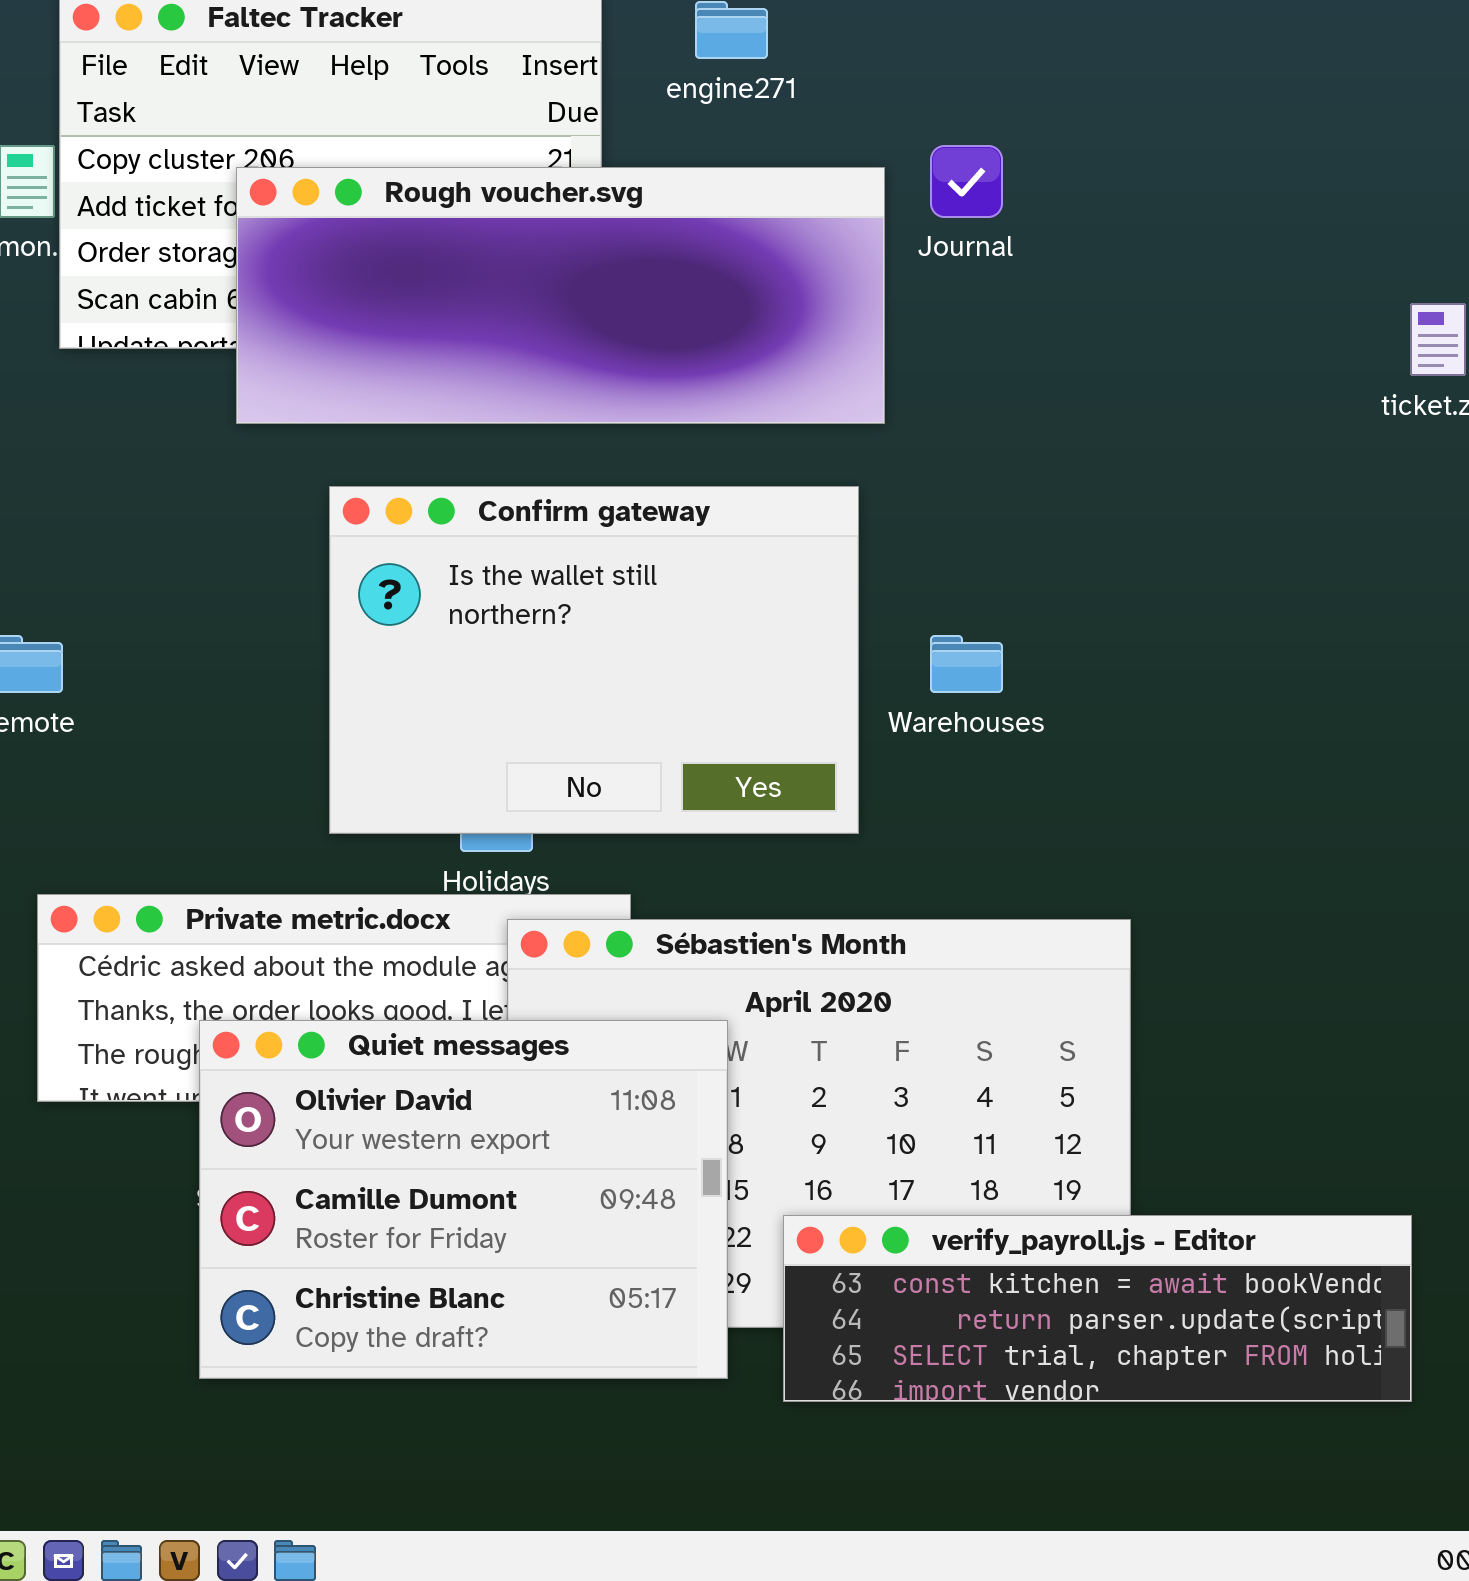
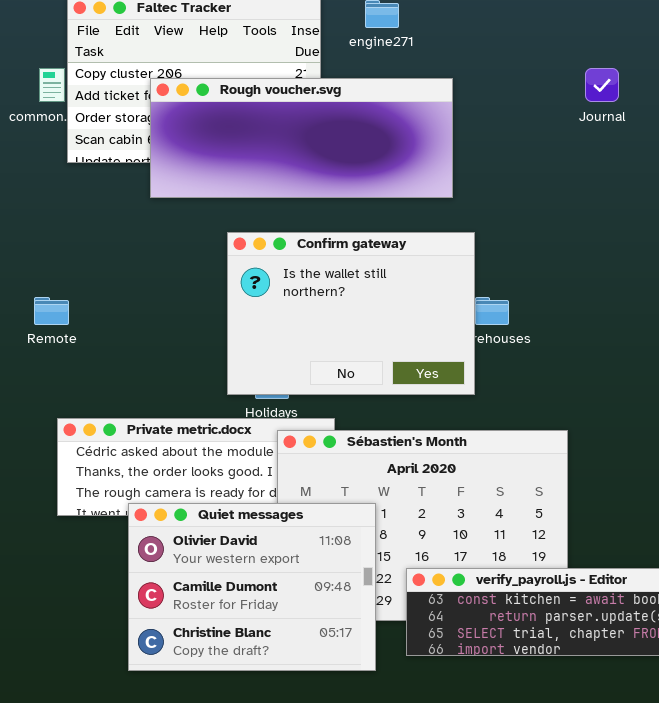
Journal: [930,145,1003,218] -> [585,68,619,102], moved
Confirm gateway: [329,486,859,834] -> [227,232,475,395], moved
Quiet messages: [199,1020,728,1379] -> [128,503,376,671], moved

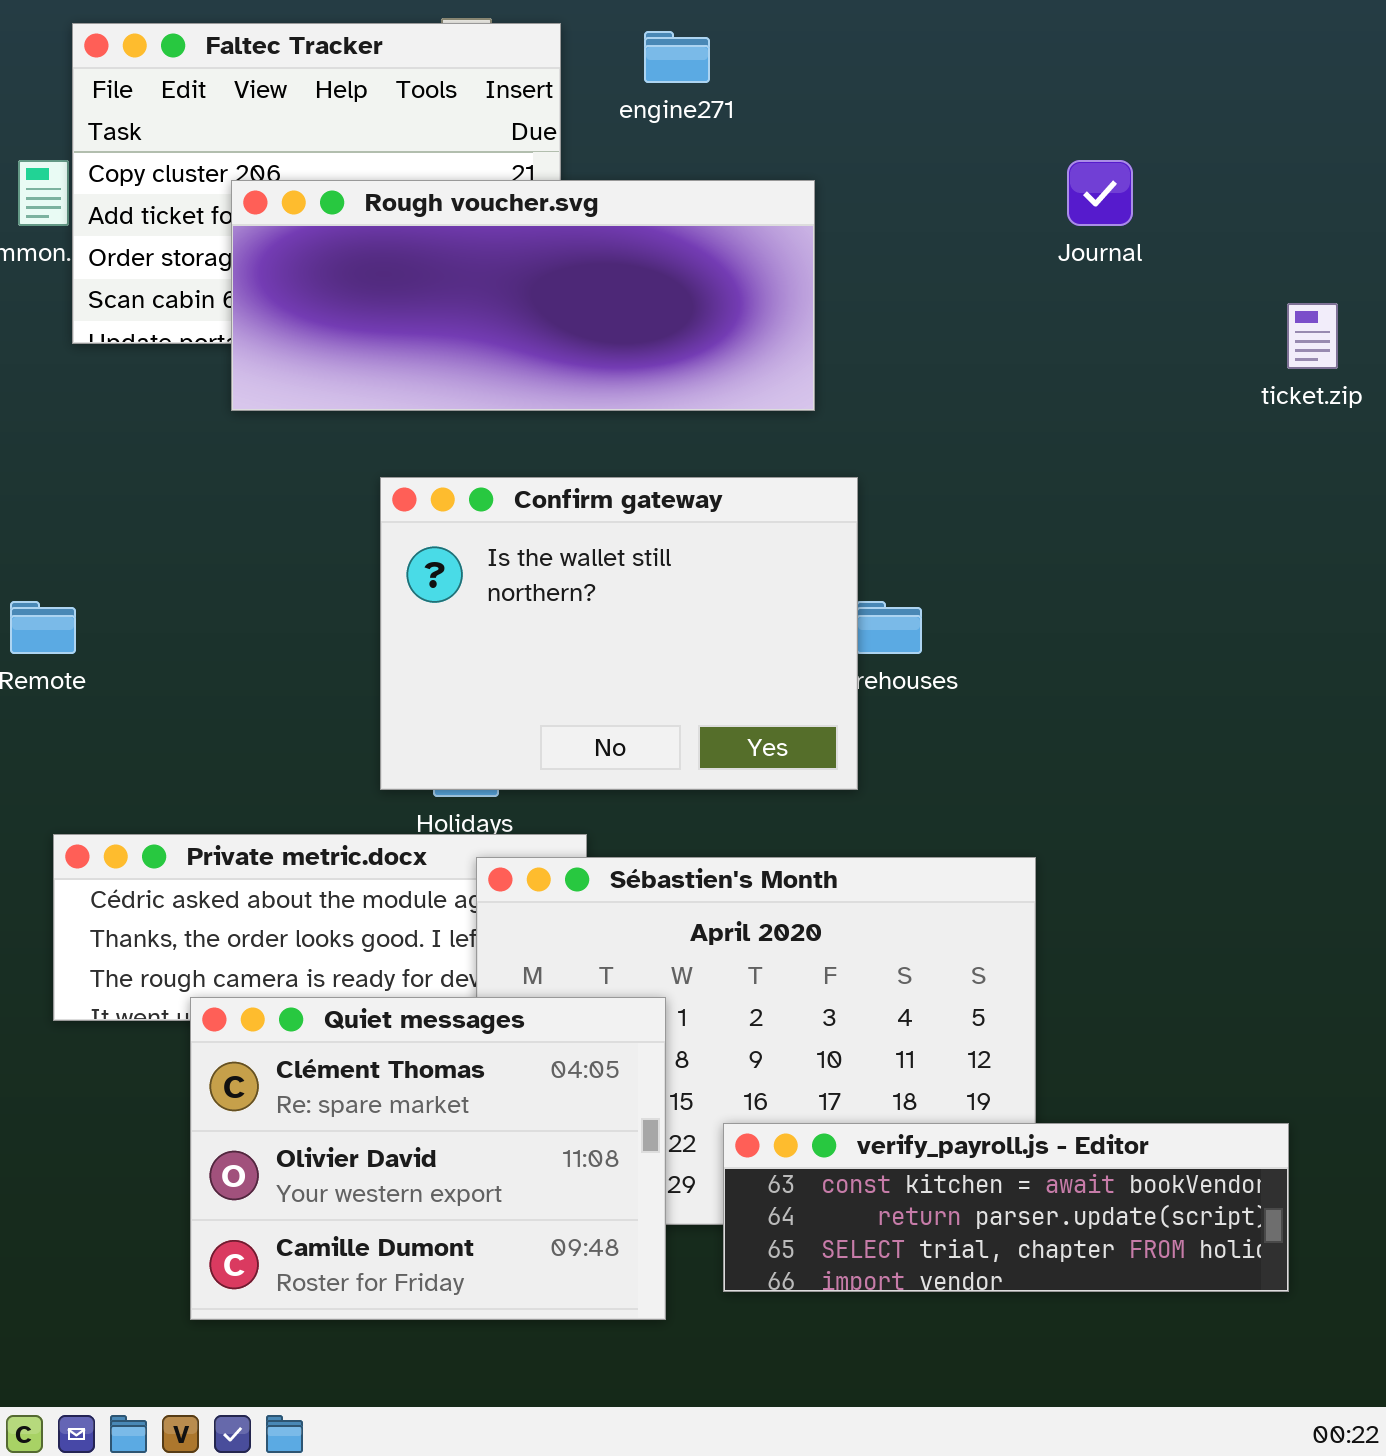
Quiet messages: [128,503,376,671] -> [190,997,666,1320], scrolled up 1 row

